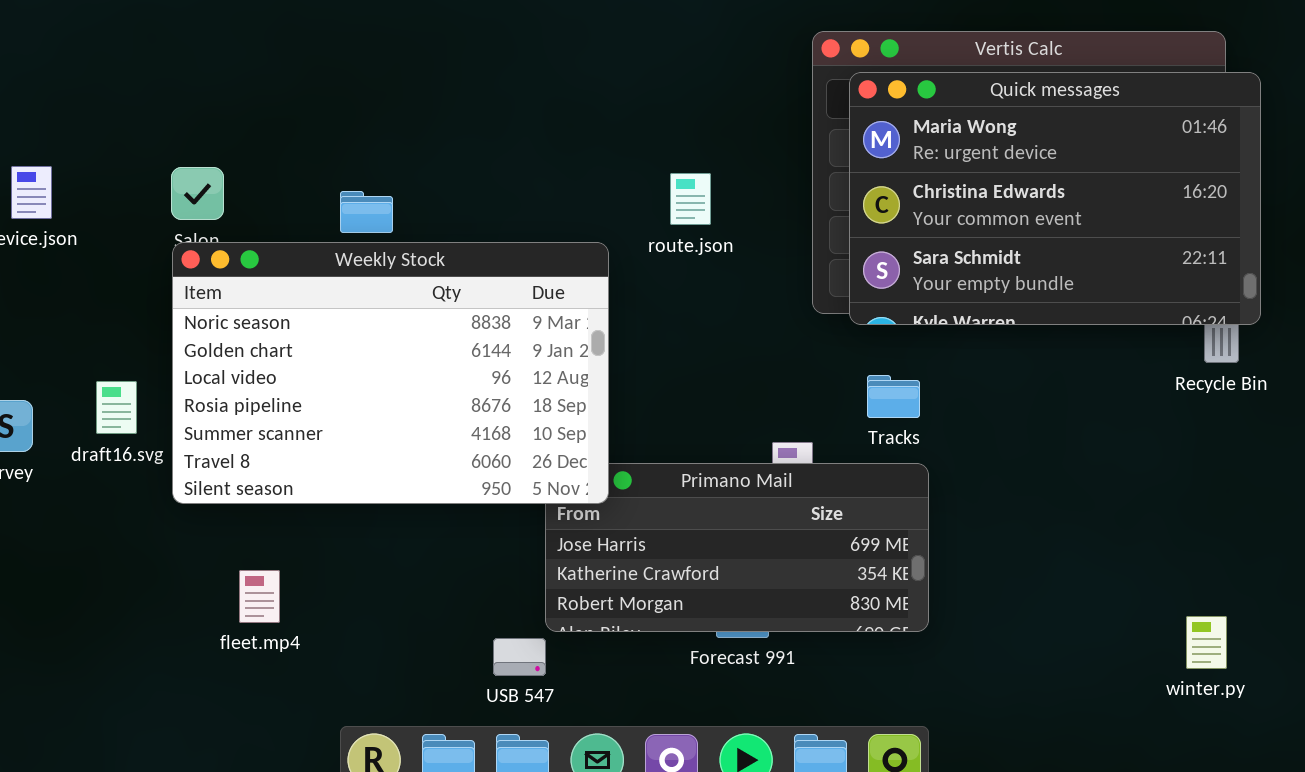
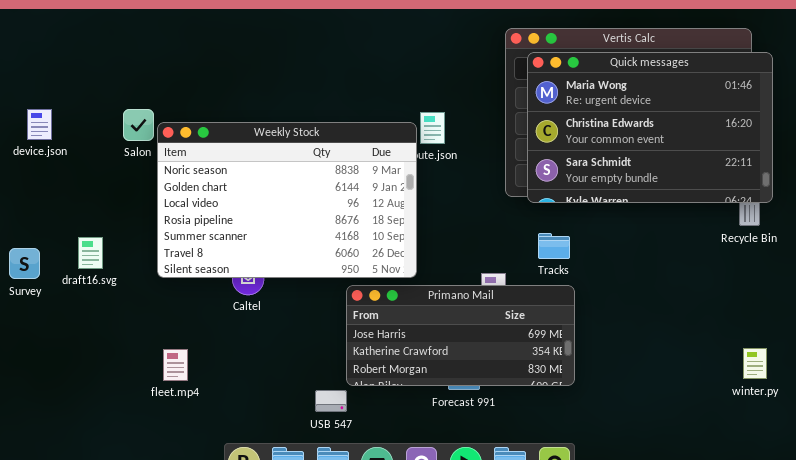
Weekly Stock: [172,242,609,504] -> [157,122,417,278], moved
winter.py: [1186,616,1227,669] -> [743,348,767,379], moved

